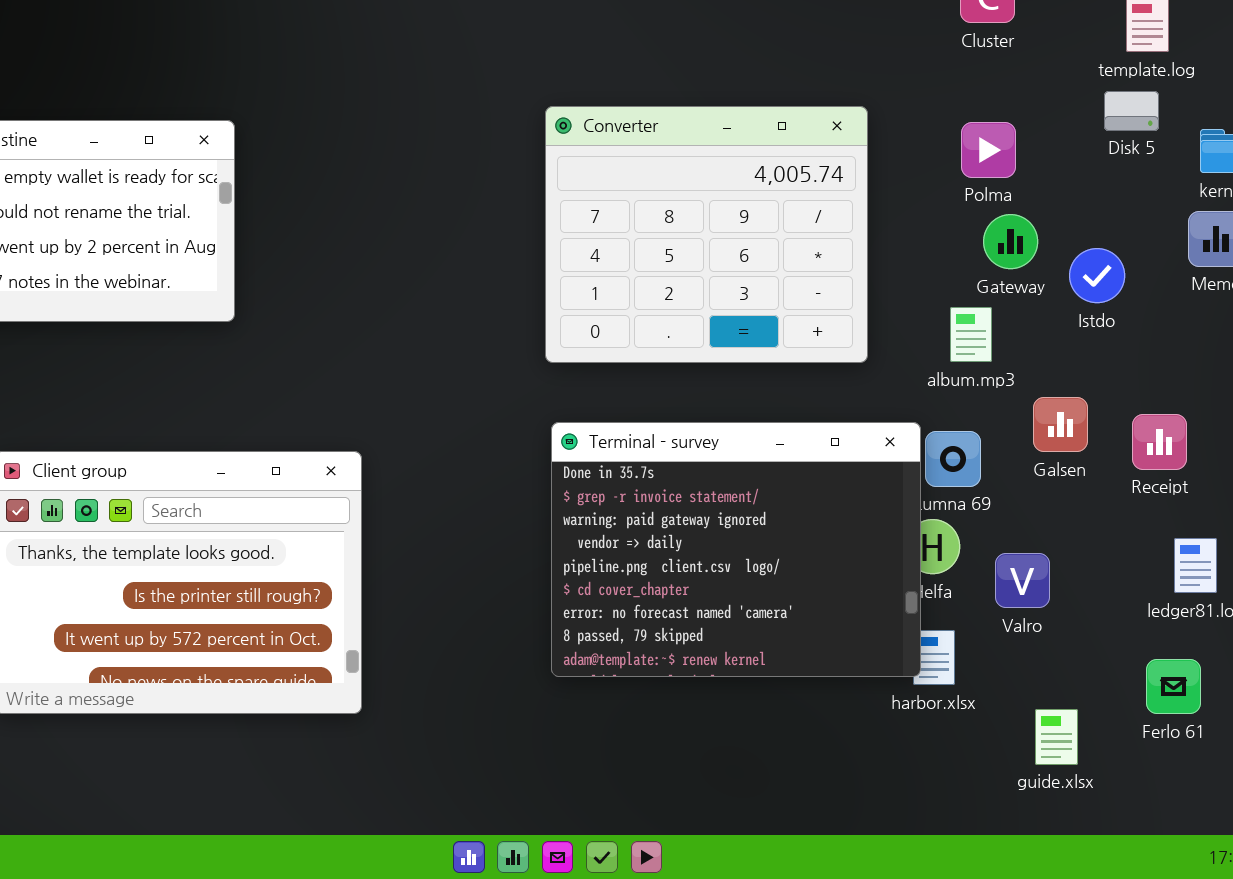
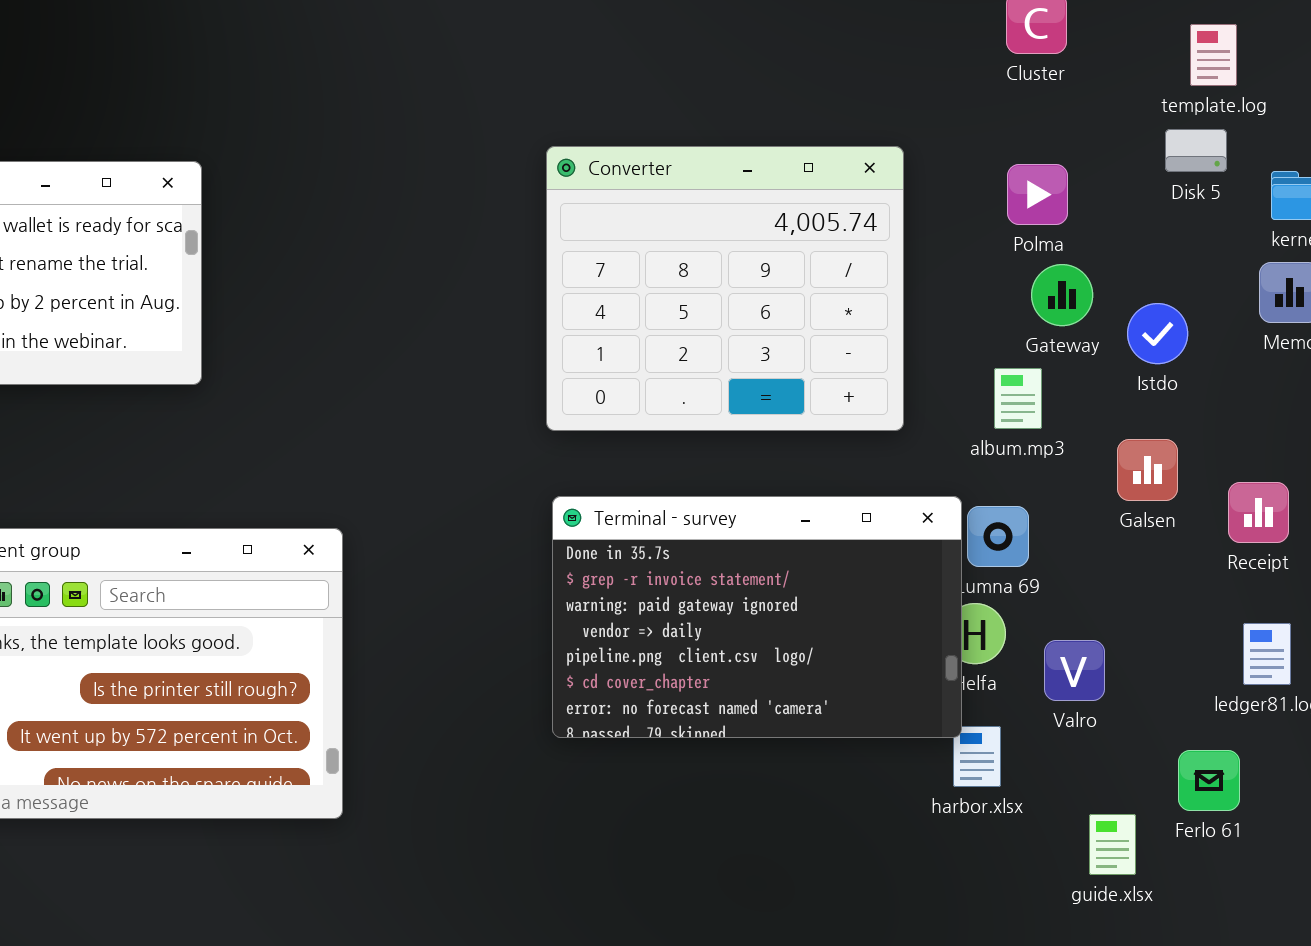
Galsen: [1033,397,1088,452] -> [1117,439,1178,501], moved
Receipt: [1132,414,1187,470] -> [1228,482,1289,543], moved
Terminal - survey: [551,422,921,677] -> [552,496,962,738], resized
Ferlo 61: [1146,659,1201,714] -> [1178,750,1240,811], moved

